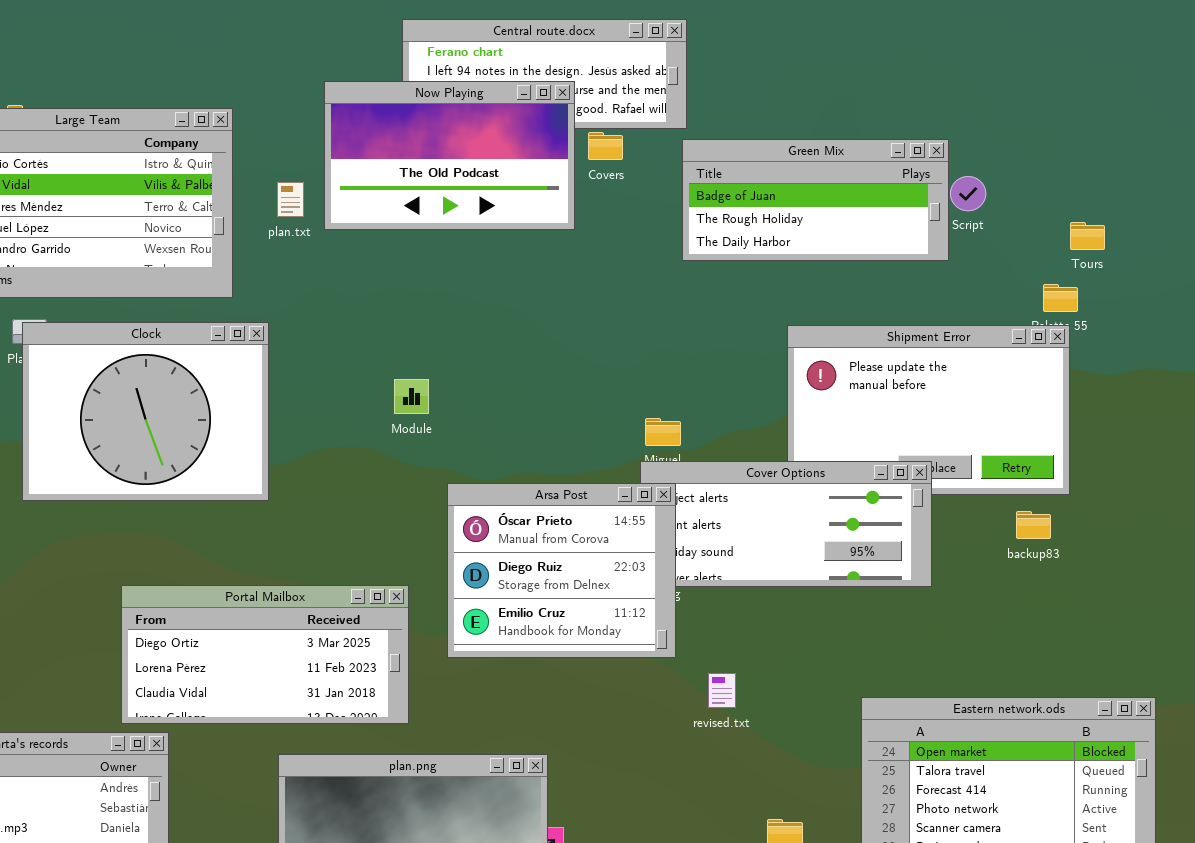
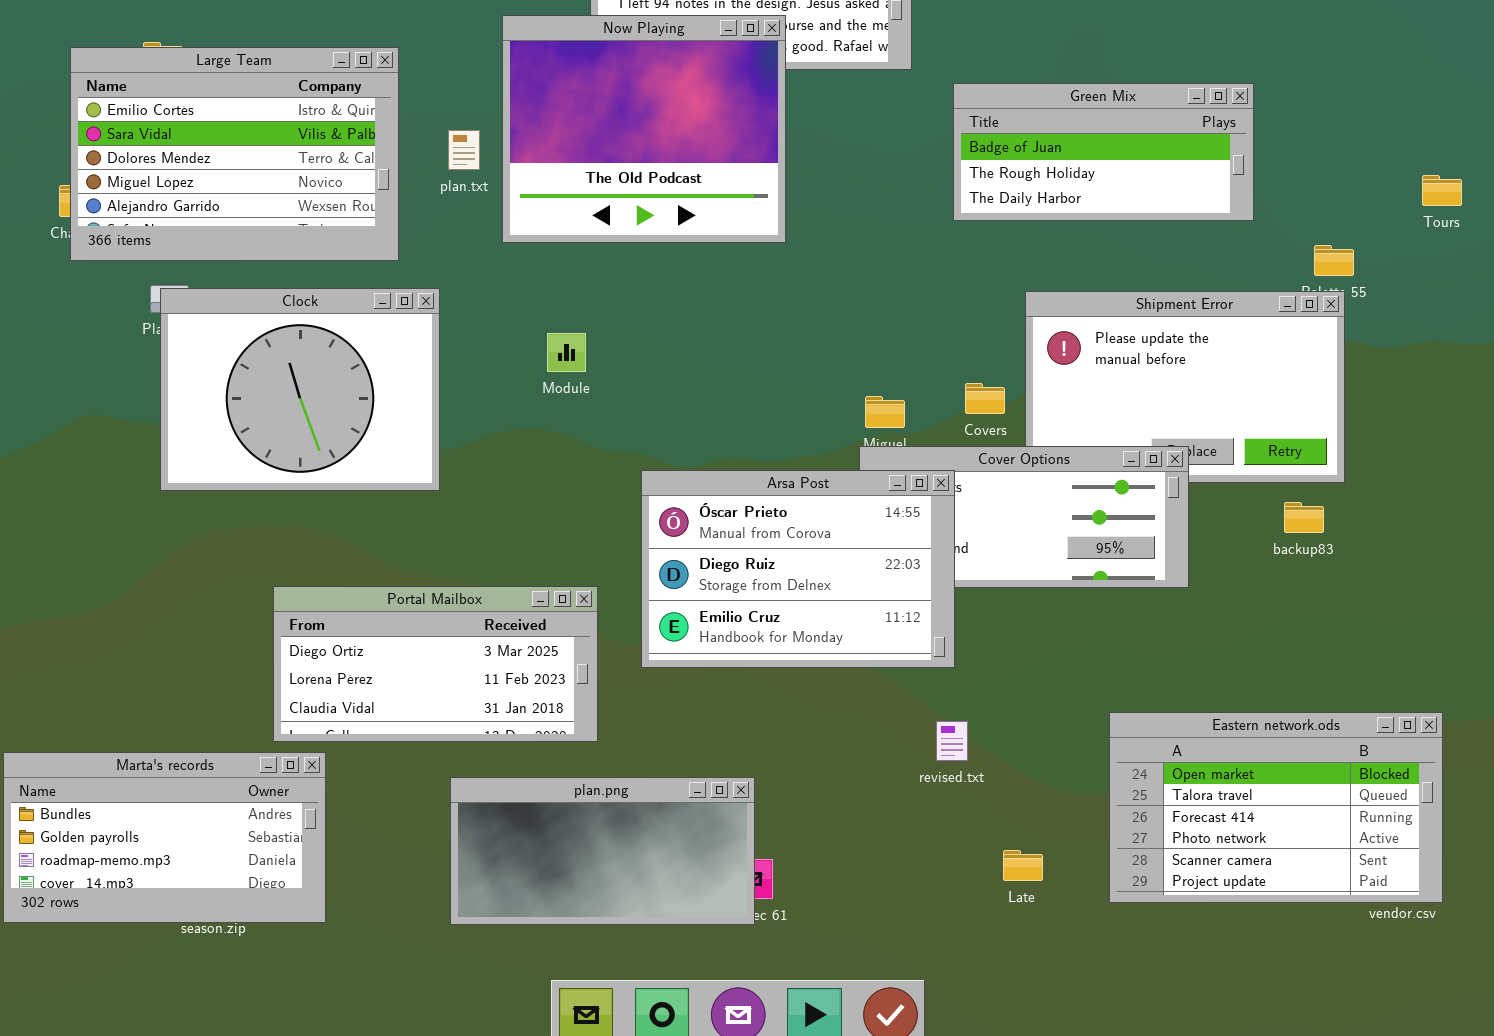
Now Playing: [324,81,575,230] -> [502,15,786,243], resized
Covers: [588,132,623,160] -> [965,383,1005,414], moved
Green Mix: [682,139,949,261] -> [953,83,1254,221], moved
Tours: [1070,222,1105,250] -> [1422,175,1462,206], moved
Module: [394,379,429,414] -> [547,333,586,372], moved
Arsa Post: [447,483,676,658] -> [641,470,955,668], resized
revised.txt: [708,673,736,708] -> [936,721,968,761], moved

